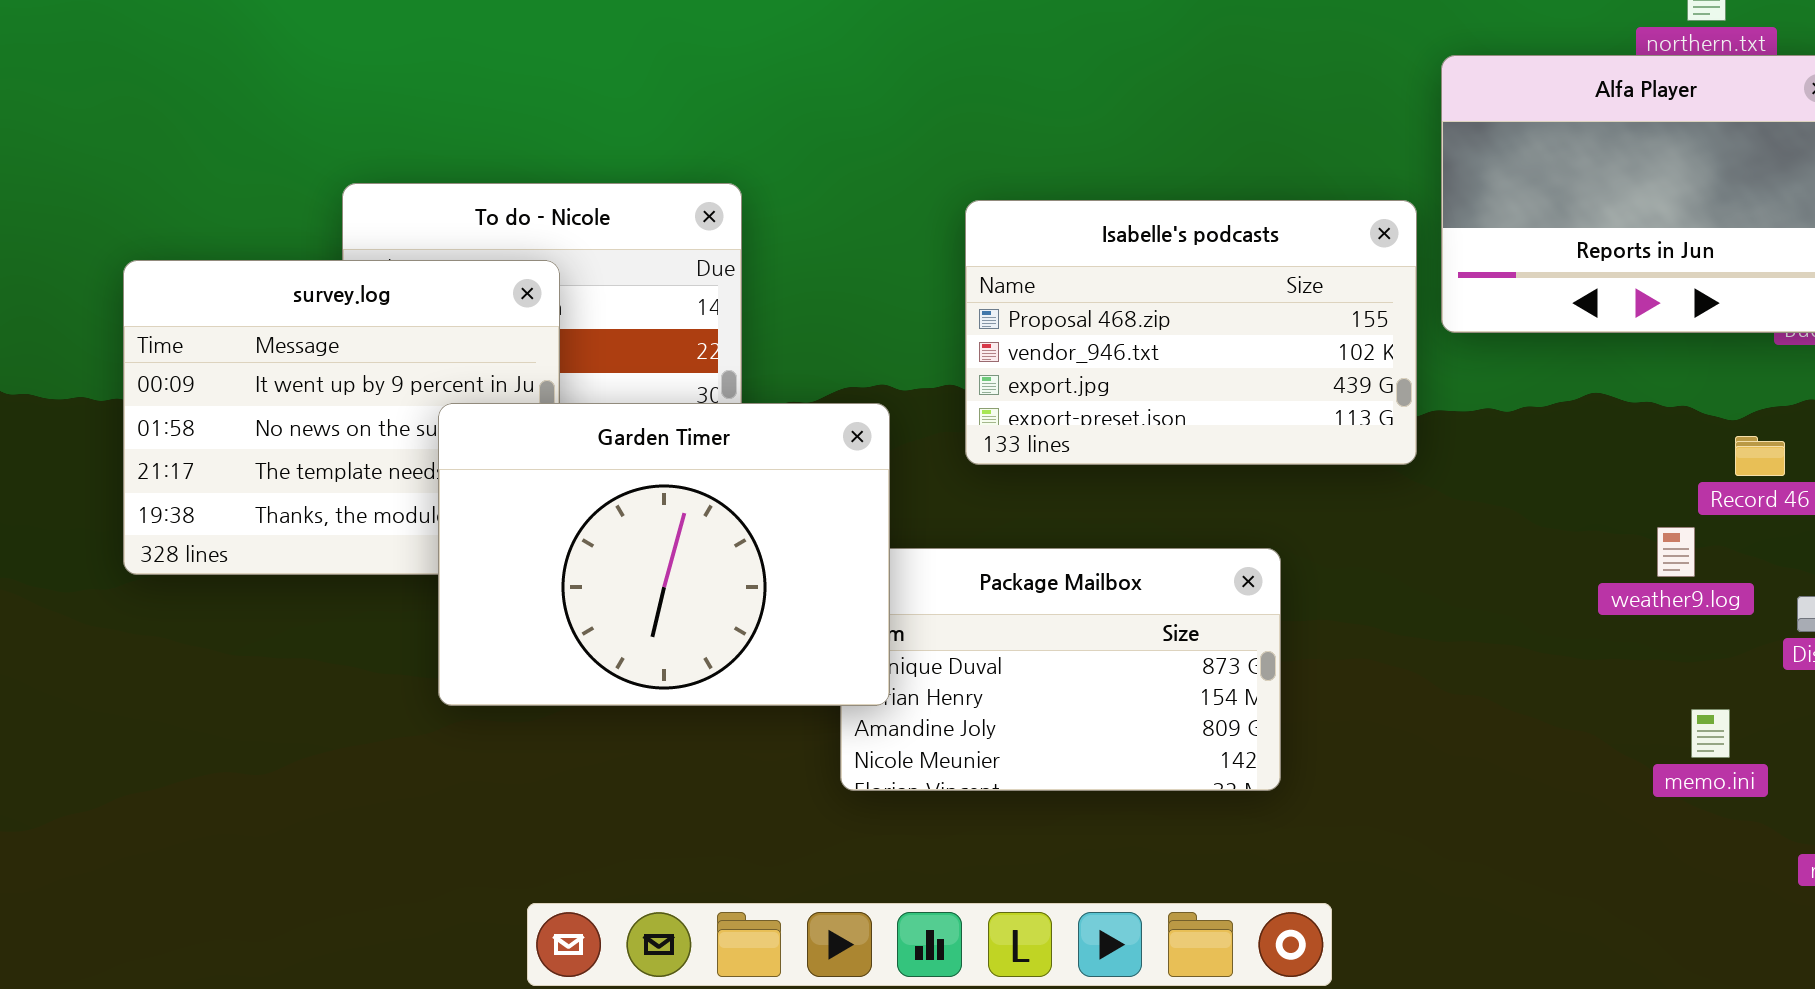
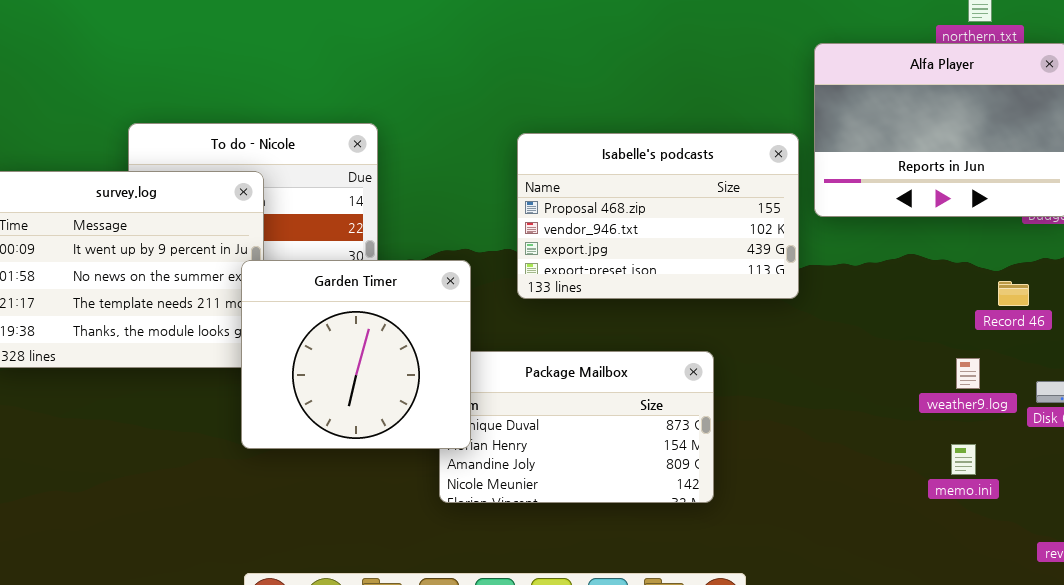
Garden Timer: [438,403,890,706] -> [241,260,471,449], resized
weather9.log: [1657,527,1695,577] -> [956,358,980,389], moved
memo.ini: [1691,709,1730,758] -> [951,444,976,475], moved

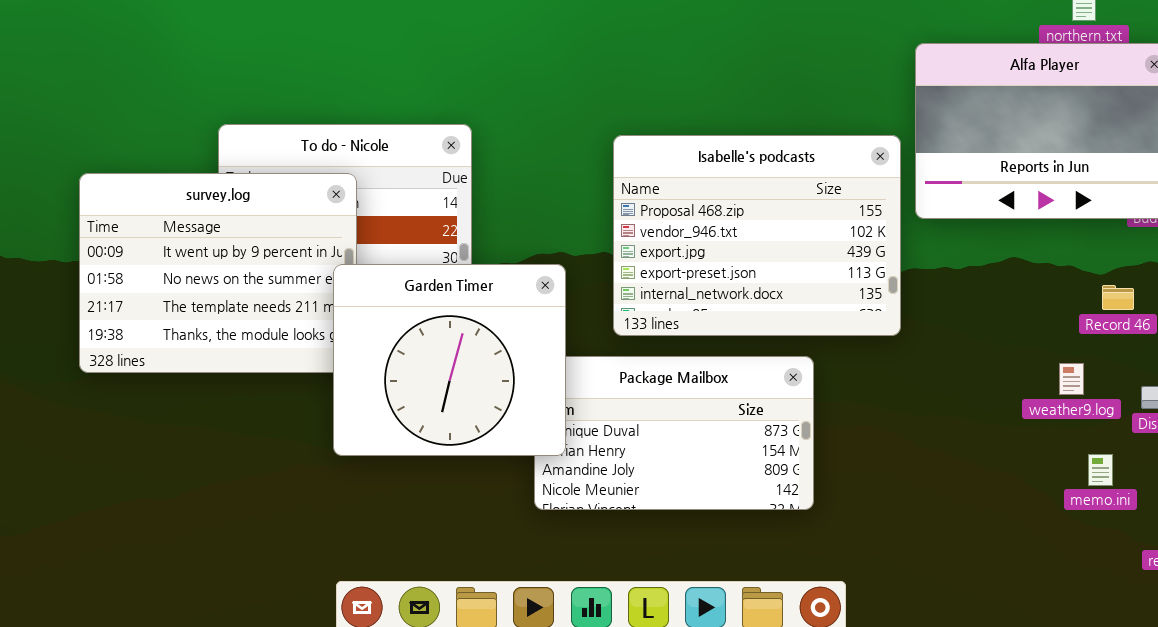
Isabelle's podcasts: [517,133,799,299] -> [613,135,901,336], resized
memo.ini: [951,444,976,475] -> [1088,454,1113,486], moved

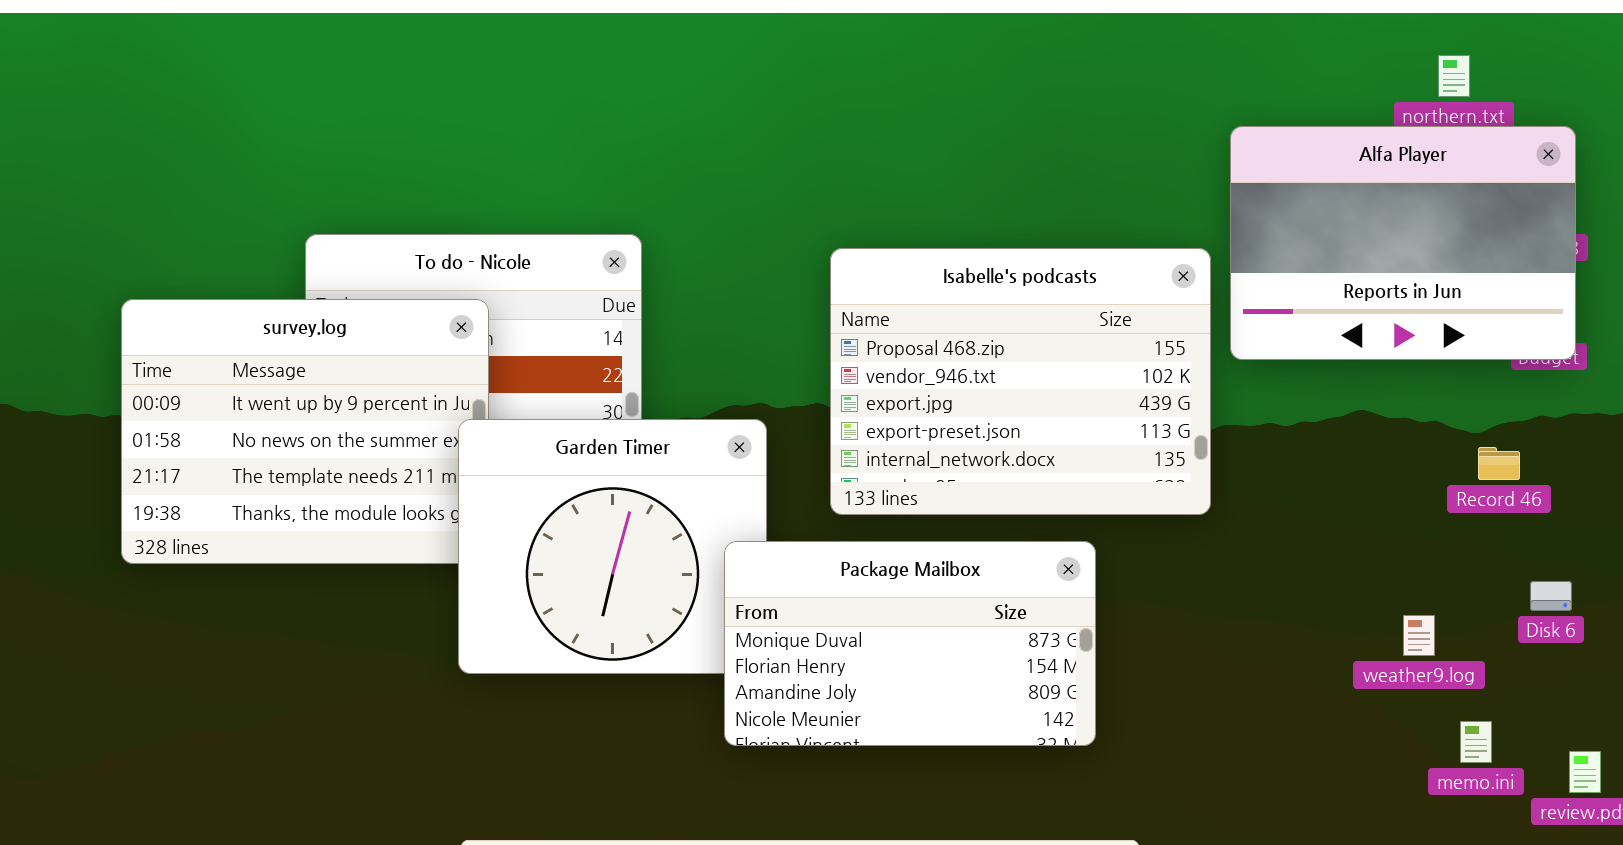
Package Mailbox: [534,356,814,510] -> [724,541,1096,746], raised
weather9.log: [1059,363,1084,395] -> [1403,615,1435,656], moved
memo.ini: [1088,454,1113,486] -> [1460,721,1492,763], moved

